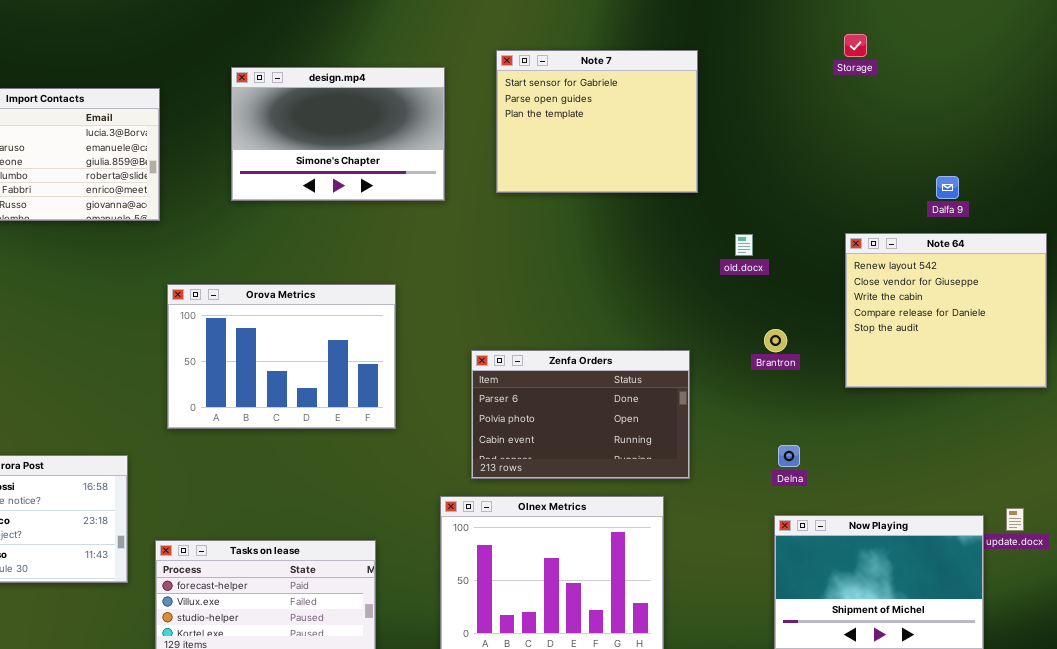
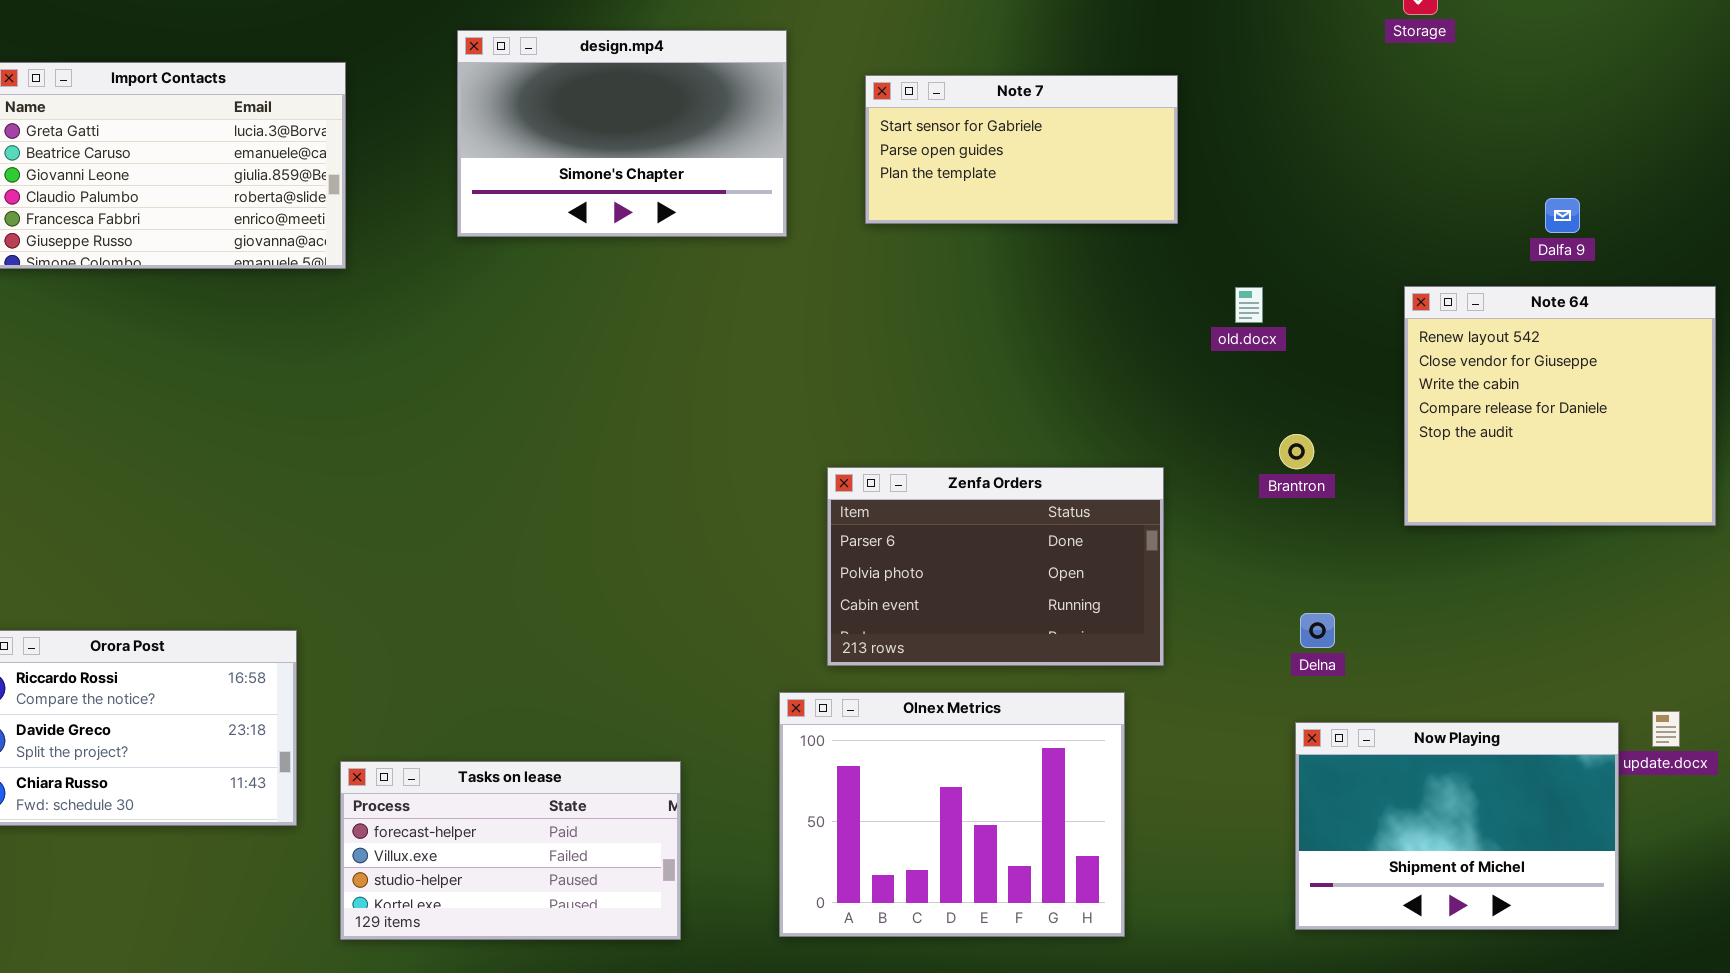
Note 7: [496,50,698,193] -> [865,75,1178,224], resized
Orova Metrics: [167,284,396,429] -> none, closed

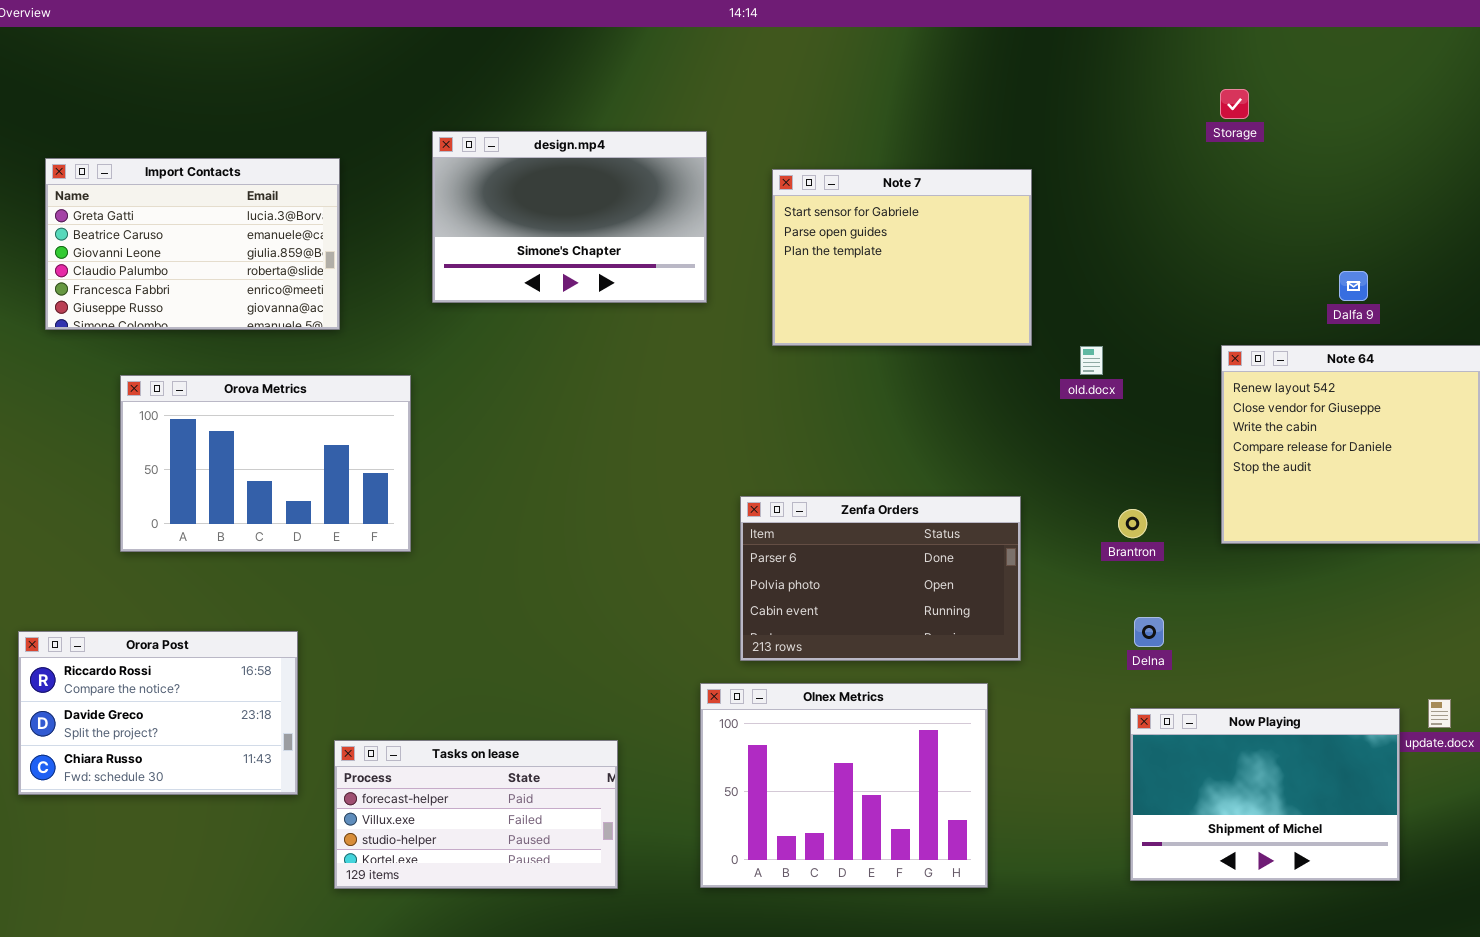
Note 7: [865,75,1178,224] -> [772,169,1032,346], resized
Orova Metrics: none -> [120,375,411,552], opened
Brantron: [1279,434,1314,469] -> [1118,509,1147,538], moved

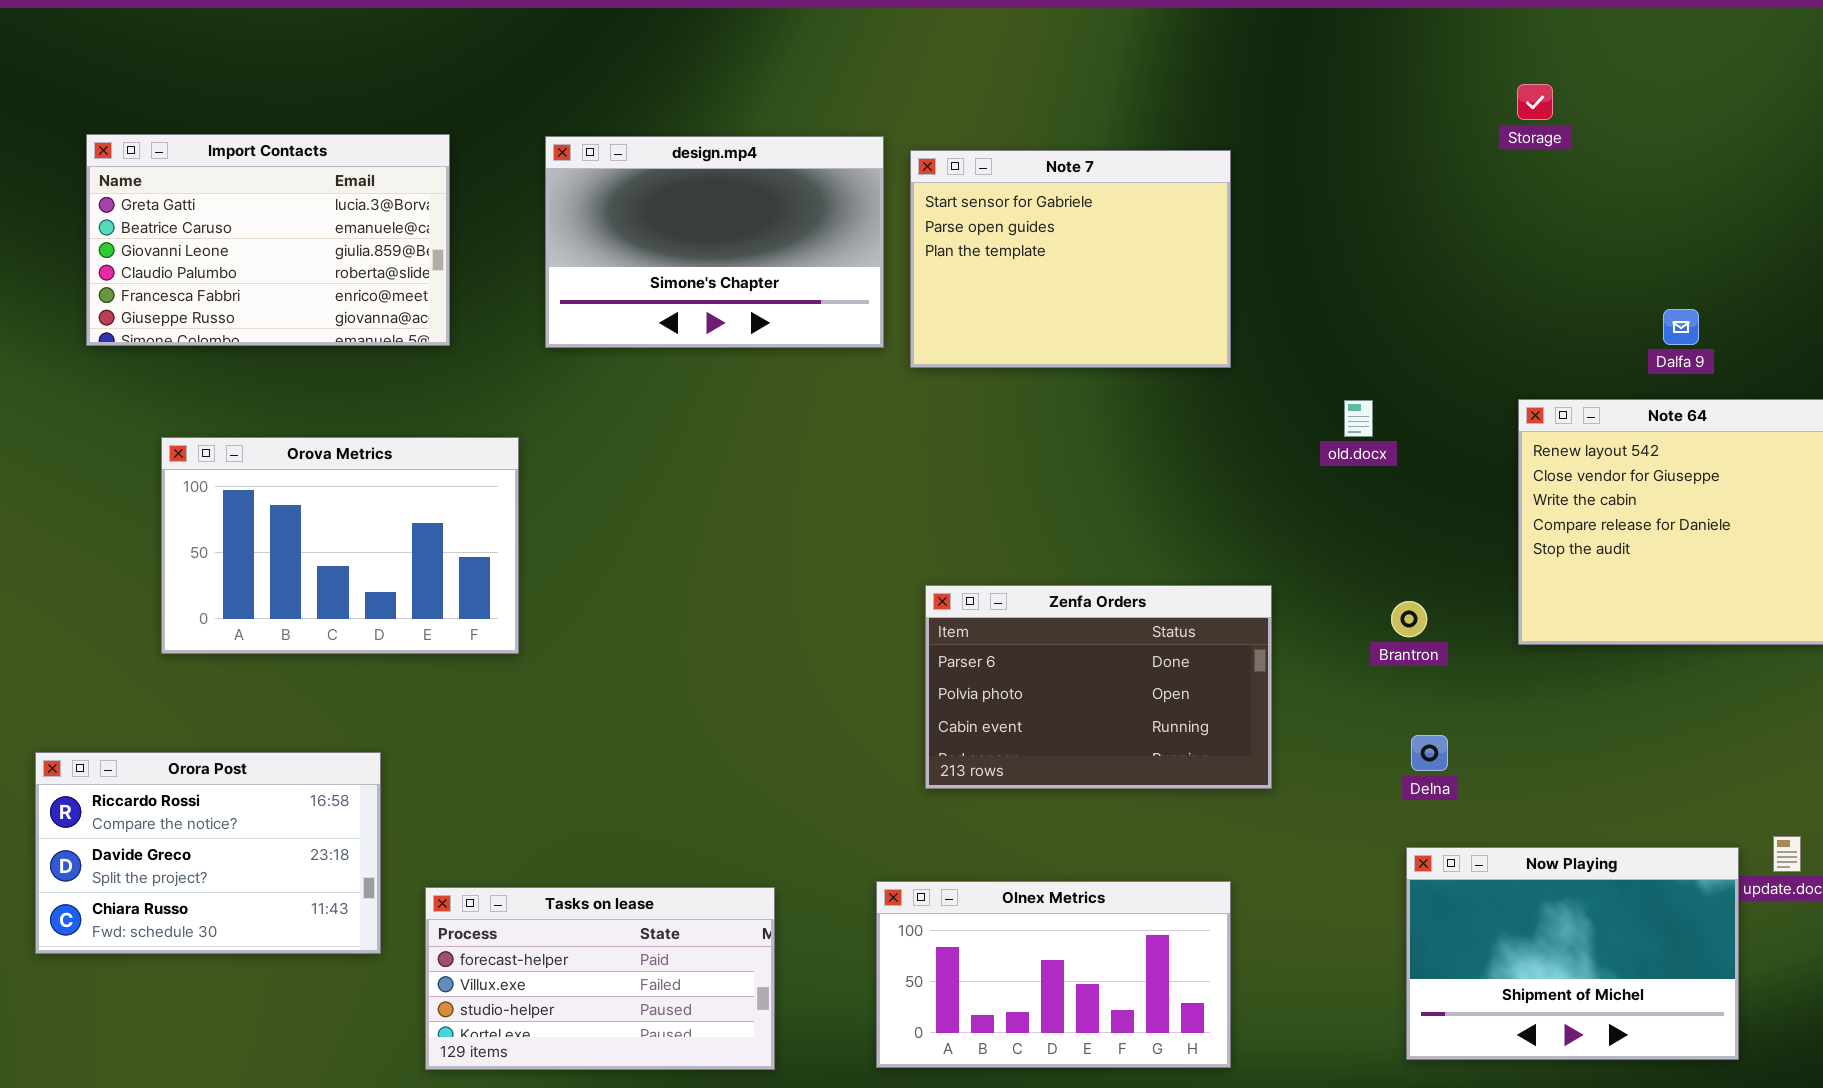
Import Contacts: [45,158,340,330] -> [86,134,450,346], moved
Note 7: [772,169,1032,346] -> [910,150,1231,368], moved
Olnex Metrics: [700,683,988,888] -> [876,881,1231,1068], resized

